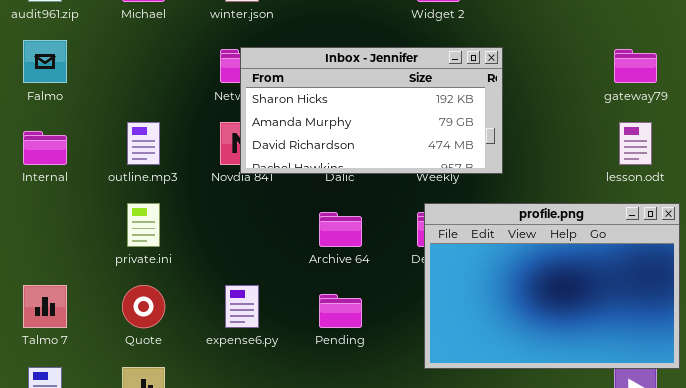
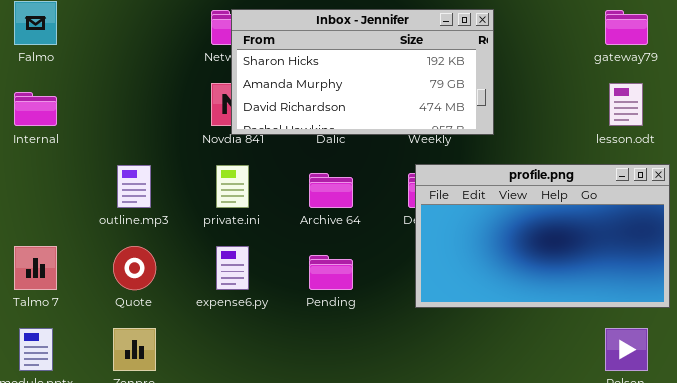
outline.mp3: [127,122,160,165] -> [117,165,151,208], moved
profile.png: [424,203,680,369] -> [415,164,670,308], resized
private.ini: [127,203,160,247] -> [216,165,249,208], moved

